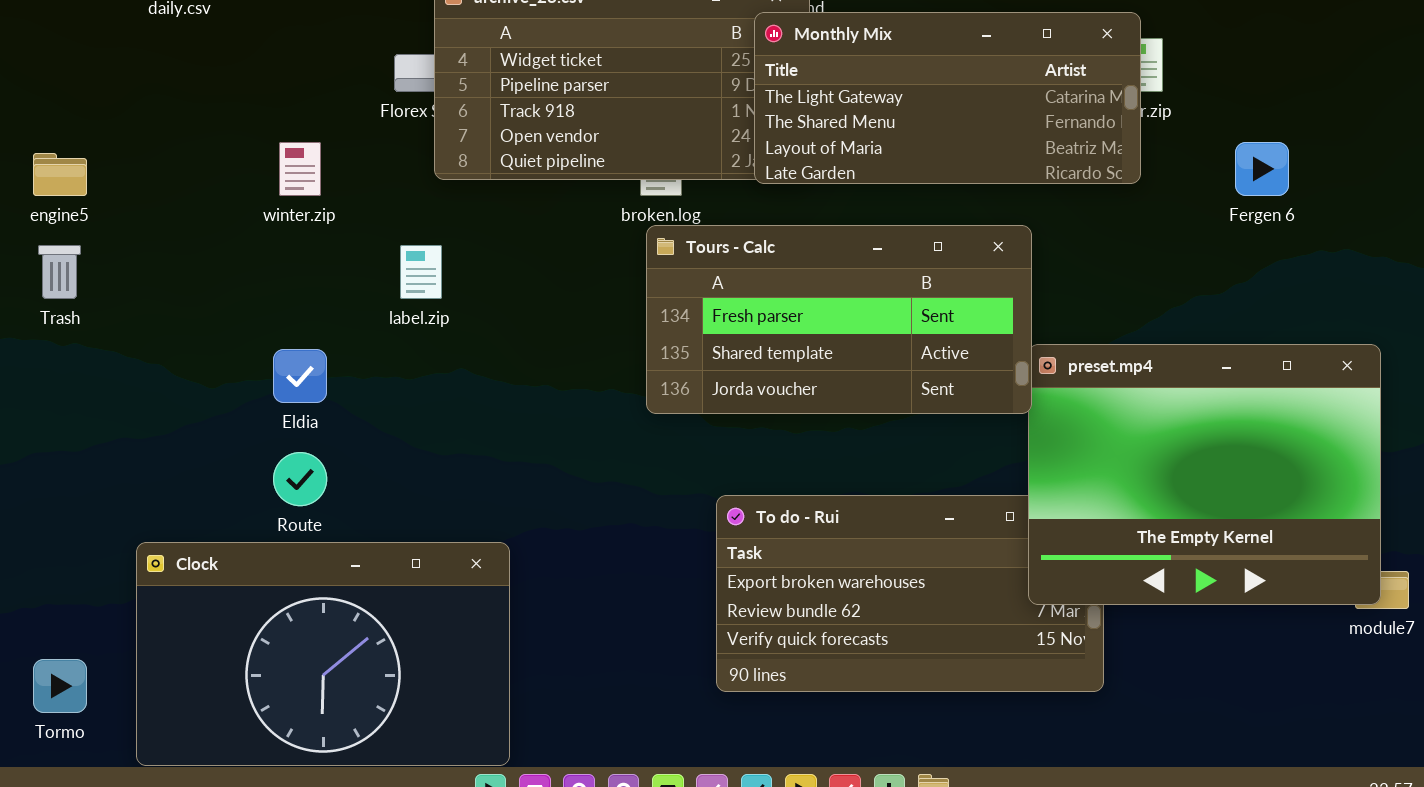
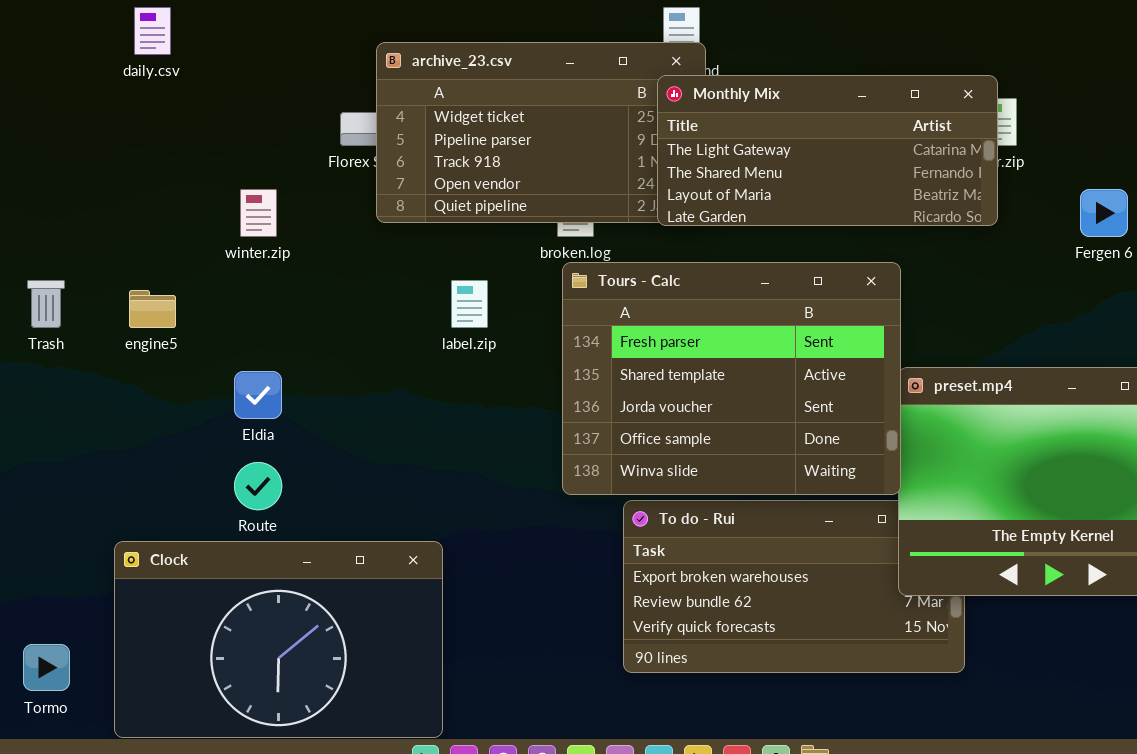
engine5: [33,153,87,196] -> [129,290,176,328], moved
Tours - Calc: [646,225,1032,414] -> [562,262,901,495], resized
label.zip: [400,245,442,299] -> [451,280,488,328], moved

